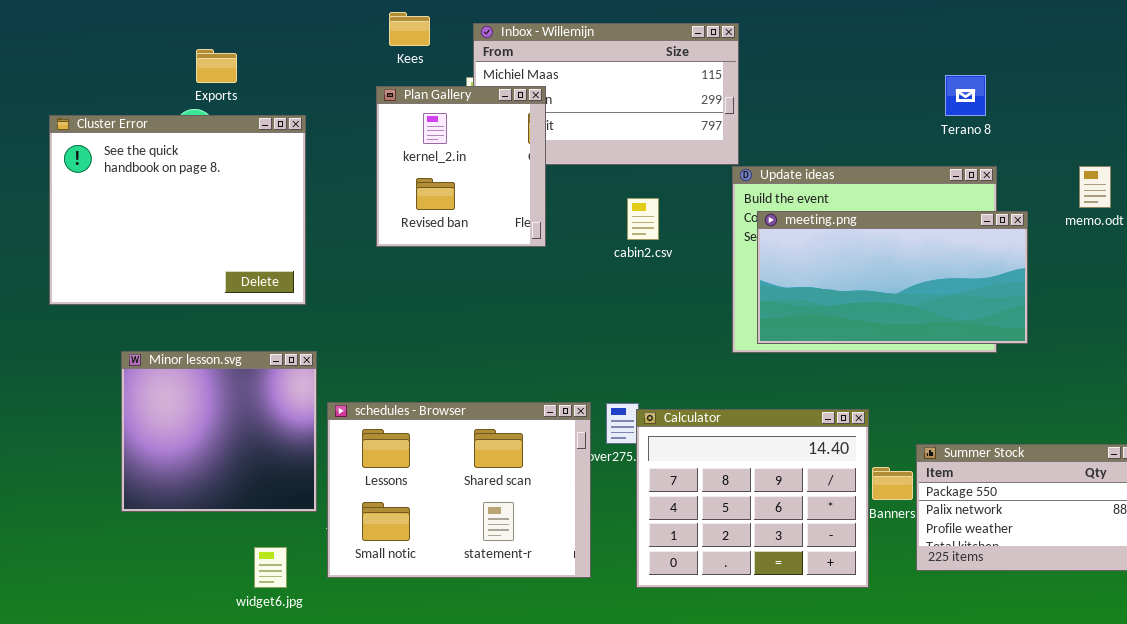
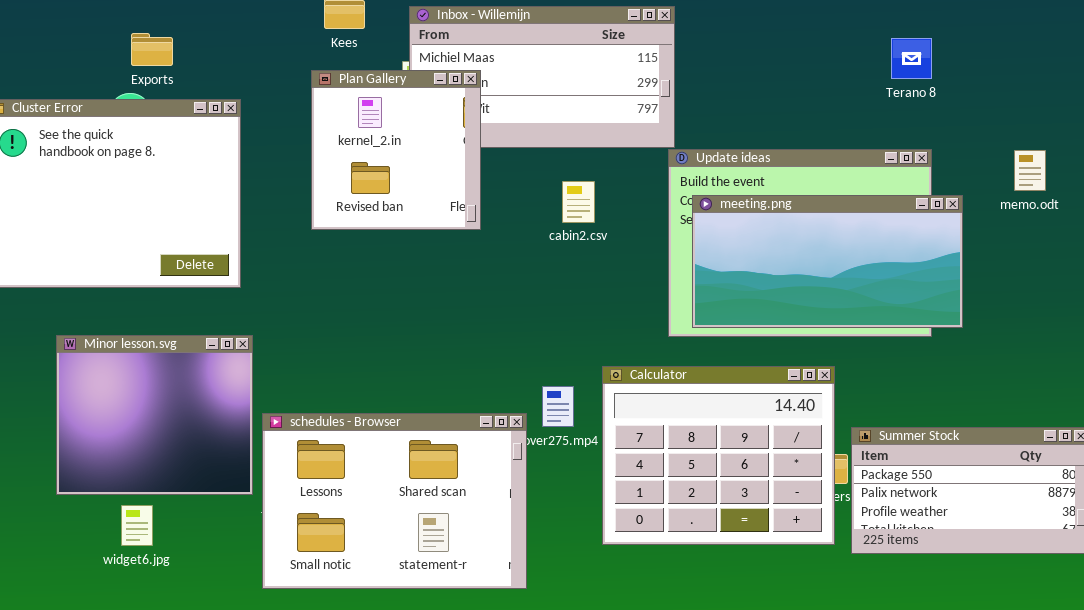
Terano 8: [945,75,986,116] -> [891,38,932,79], moved
schedules - Browser: [327,402,591,578] -> [262,413,527,589], moved
Calculator: [636,409,869,588] -> [602,366,835,545], moved
widget6.jpg: [254,547,287,588] -> [121,505,153,546], moved

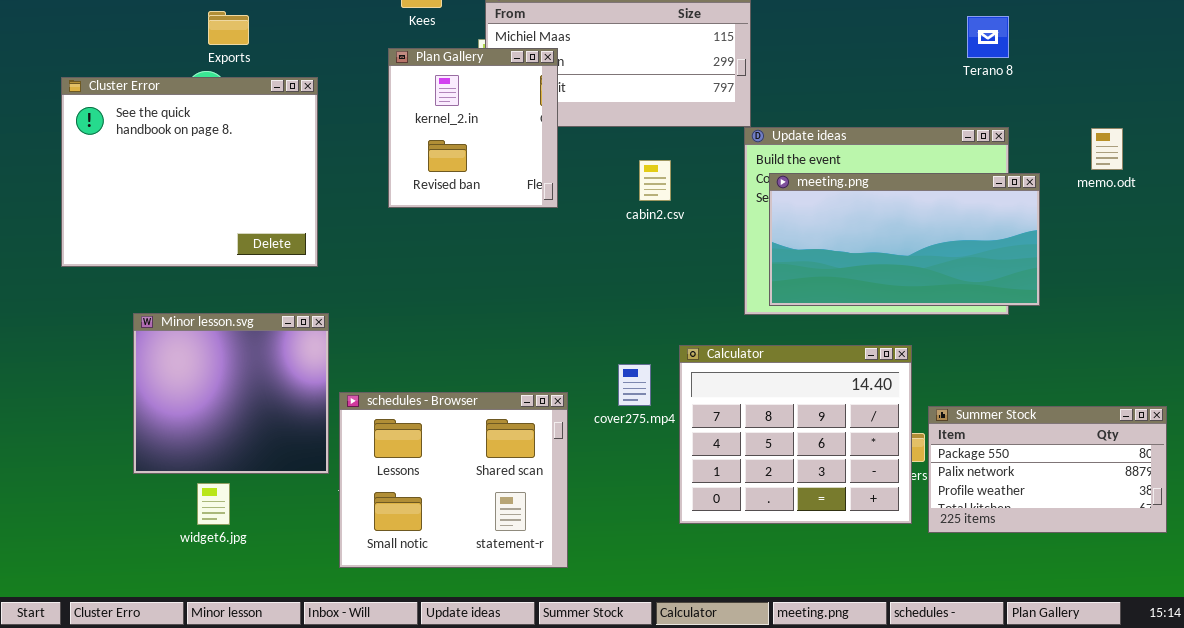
schedules - Browser: [262,413,527,589] -> [339,392,568,568], resized

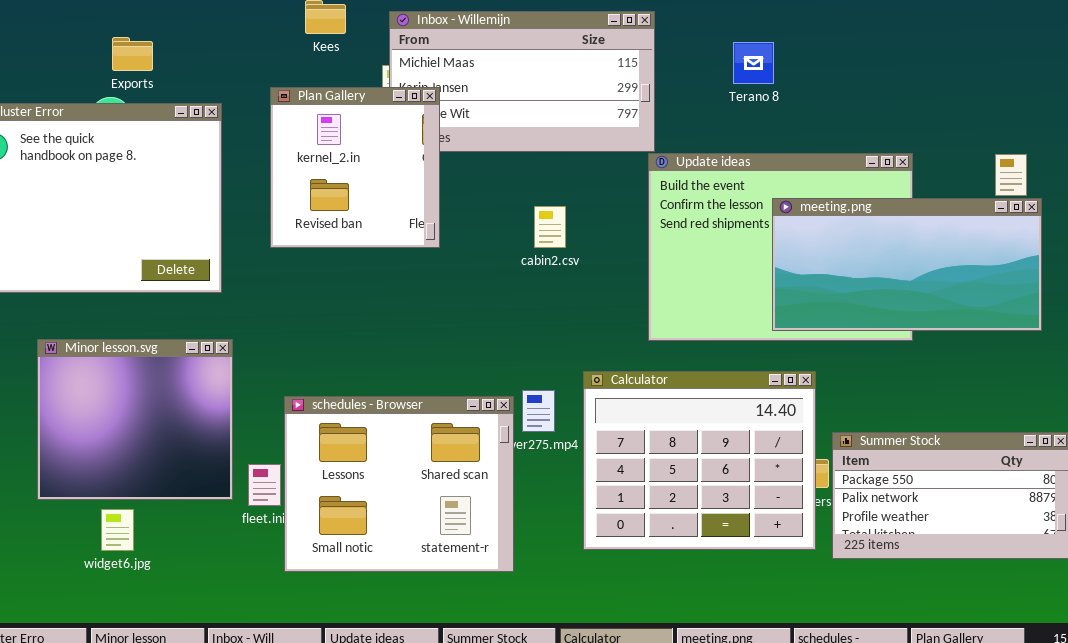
Terano 8: [967,16,1009,58] -> [733,42,774,84], moved
Plan Gallery: [388,48,558,208] -> [270,87,440,248], moved
cabin2.csv: [639,160,671,201] -> [534,206,566,248], moved
meeting.png: [769,173,1040,306] -> [772,198,1042,331], moved
schedules - Browser: [339,392,568,568] -> [284,396,514,572], moved

